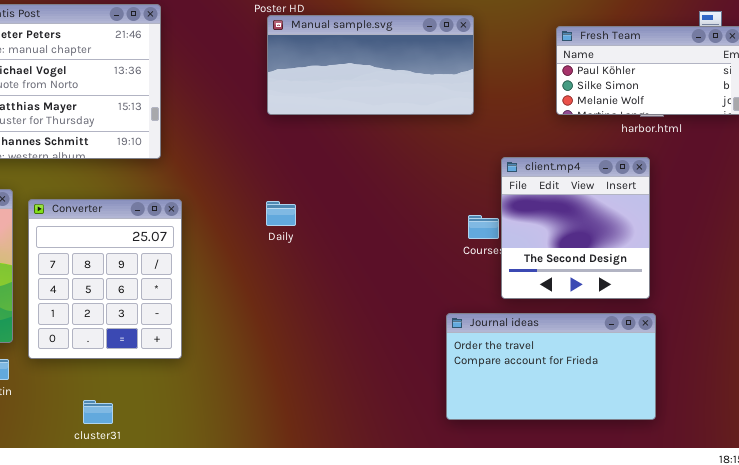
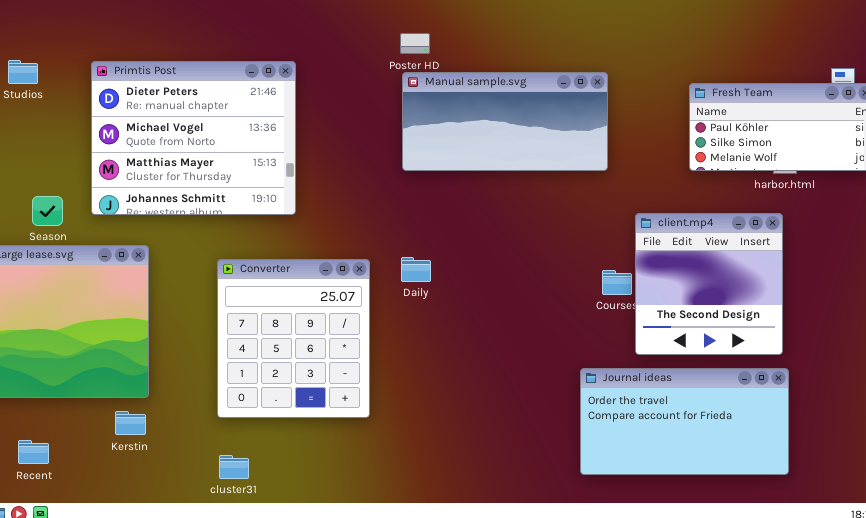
Converter: [28,199,182,359] -> [217,259,370,418], moved

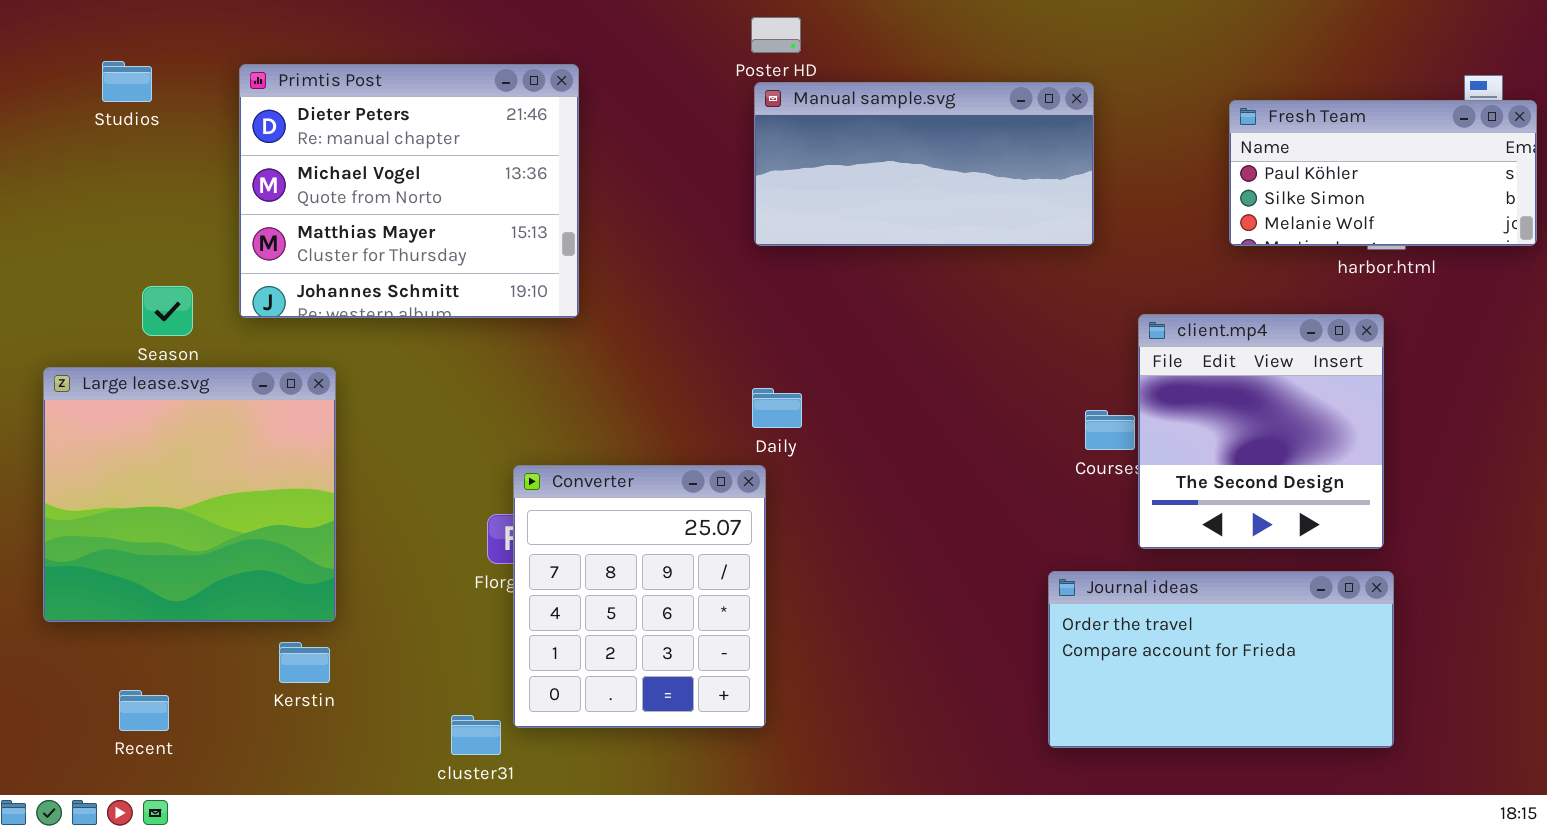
Converter: [217,259,370,418] -> [513,465,766,728], moved

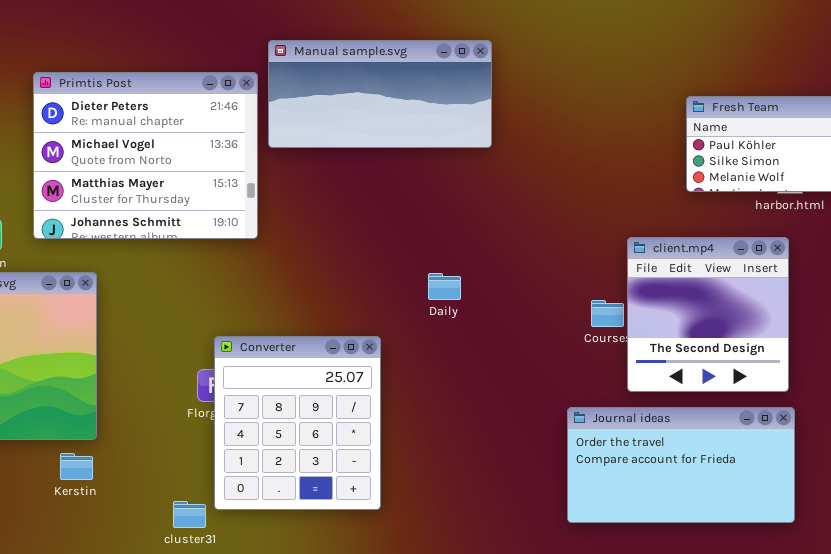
Manual sample.svg: [754,82,1094,246] -> [268,40,492,148], moved
Daily: [752,388,802,428] -> [428,273,461,300], moved

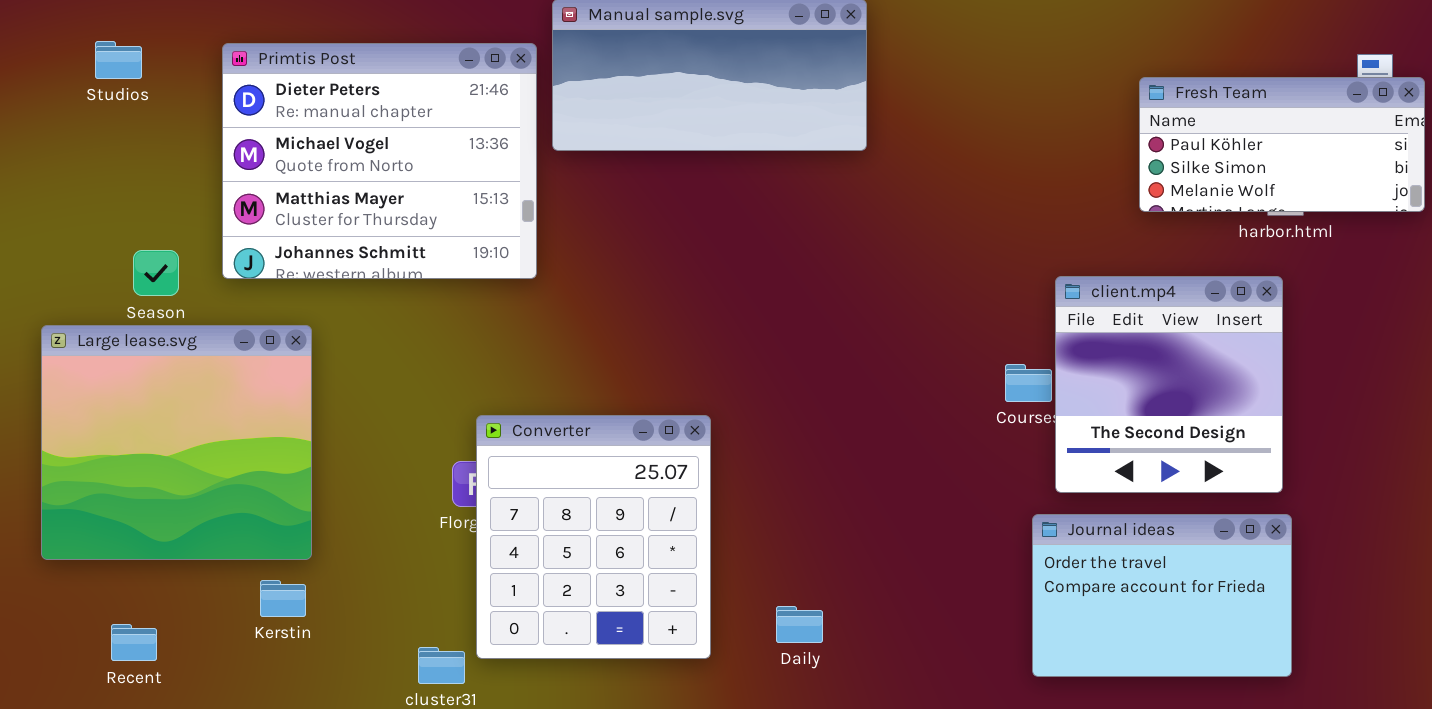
Daily: [428,273,461,300] -> [776,606,823,643], moved
Journal ideas: [567,407,795,523] -> [1032,514,1292,677], resized

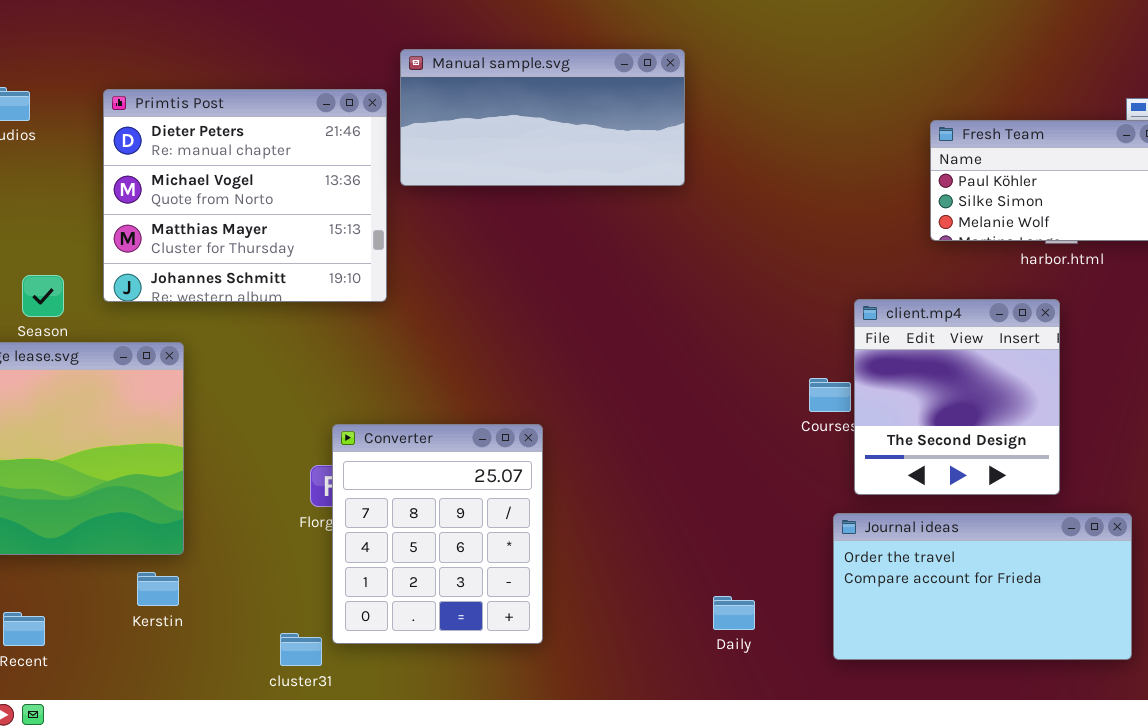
Journal ideas: [1032,514,1292,677] -> [833,513,1132,660], resized
Daily: [776,606,823,643] -> [713,596,755,630], moved

